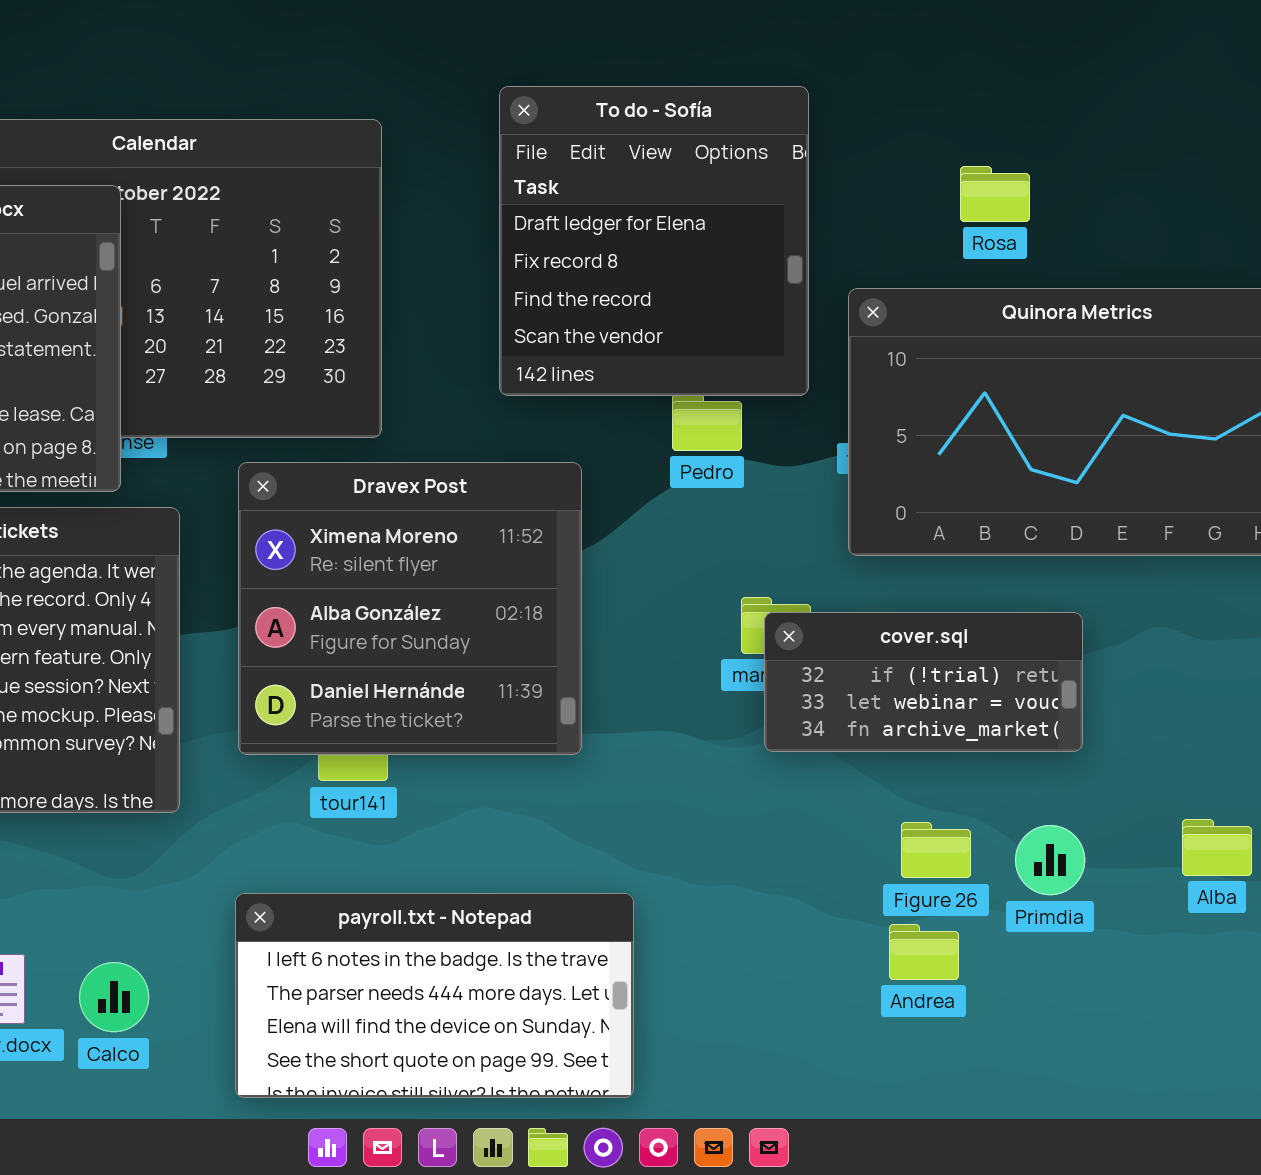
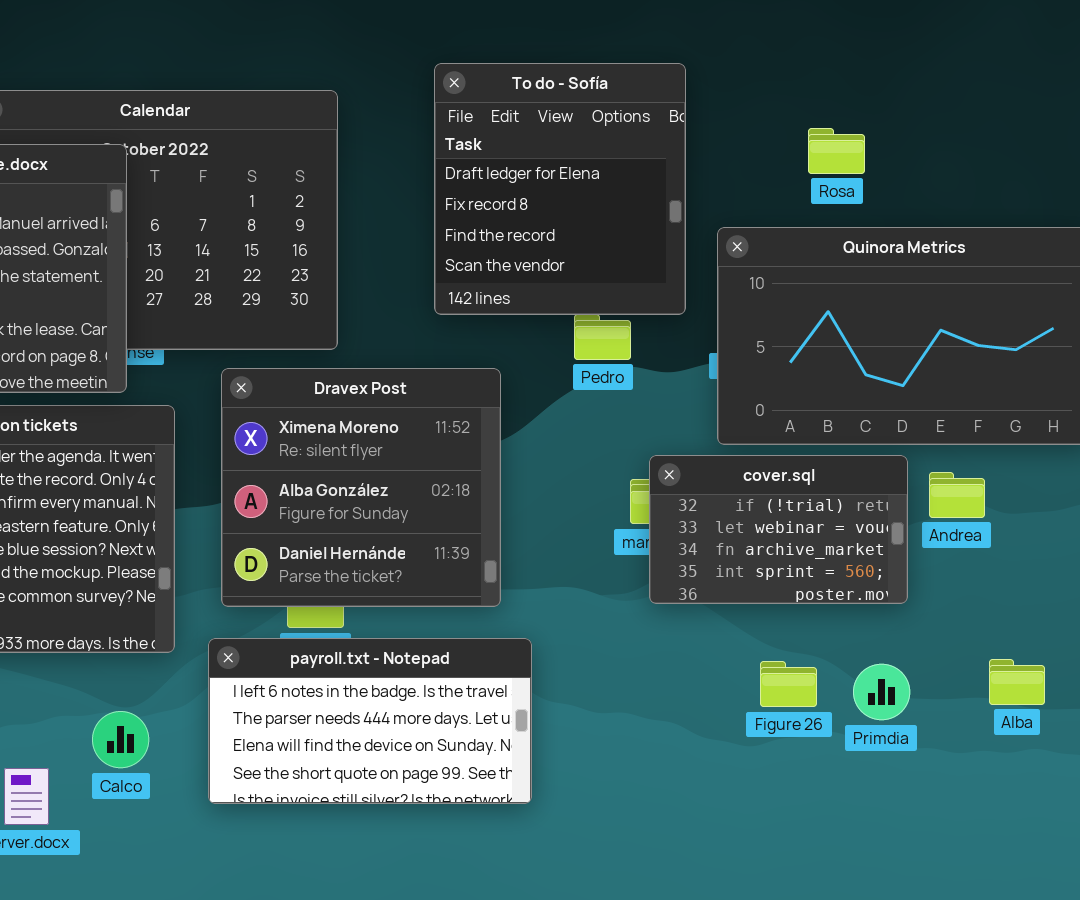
cover.sql: [764,612,1083,752] -> [649,455,908,604], resized
payroll.txt - Notepad: [235,893,634,1098] -> [208,638,532,804], moved
Andrea: [889,924,959,980] -> [929,472,985,518], moved
Calco: [79,962,149,1032] -> [92,711,149,768], moved

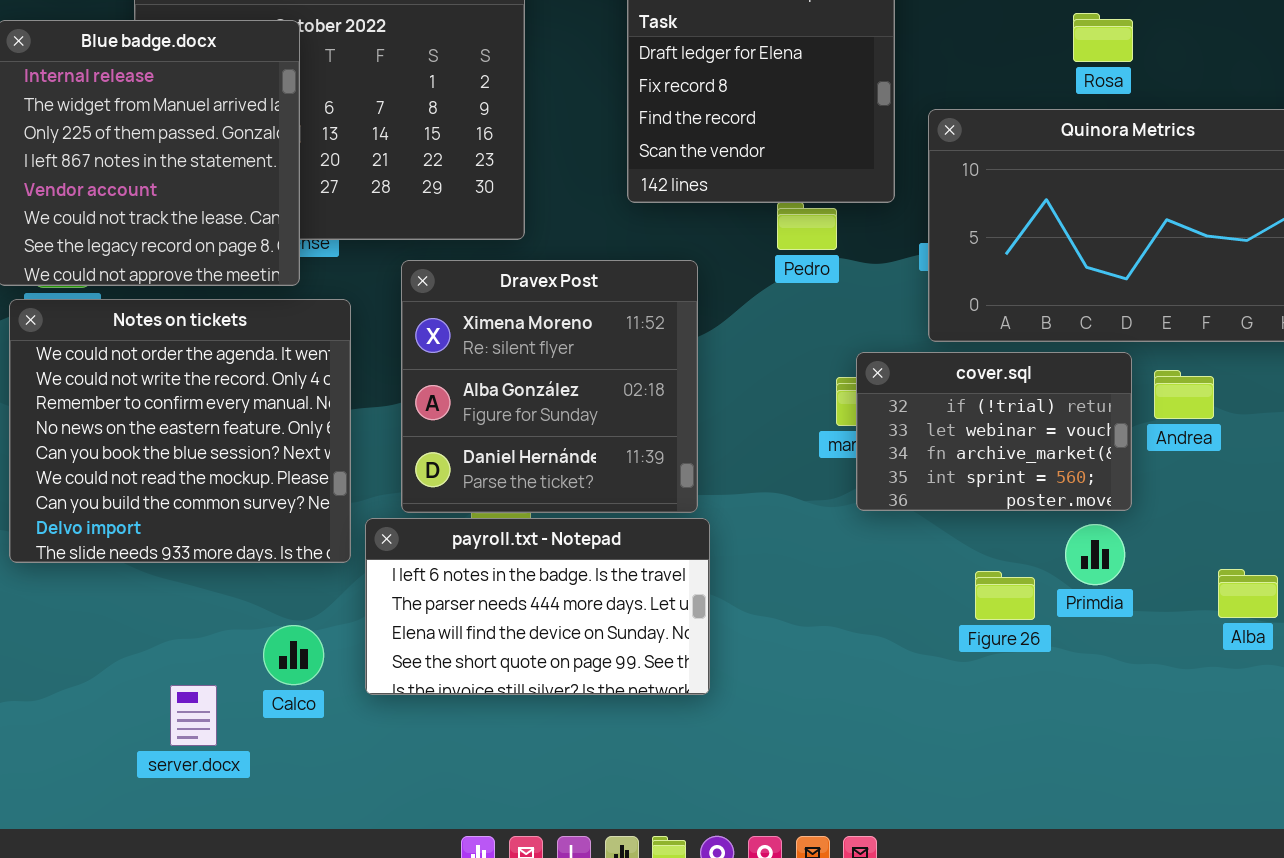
Rosa: [808,128,865,174] -> [1073,13,1133,62], moved
payroll.txt - Notepad: [208,638,532,804] -> [365,518,710,695], moved
Primdia: [853,664,910,720] -> [1065,524,1125,585], moved

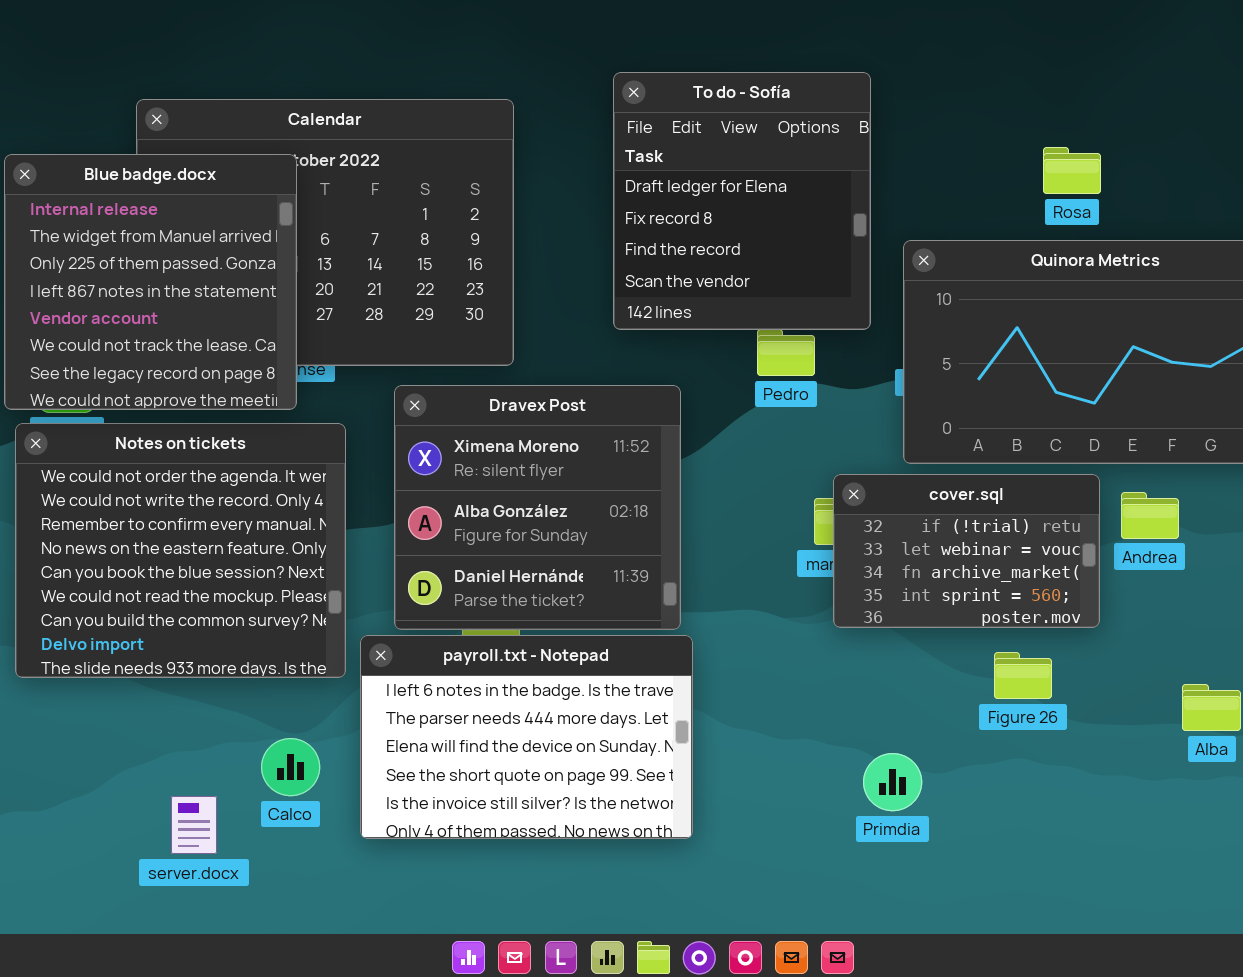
payroll.txt - Notepad: [365,518,710,695] -> [360,635,693,839], resized
Primdia: [1065,524,1125,585] -> [863,753,922,811], moved
Figure 26: [975,571,1035,620] -> [994,652,1052,699], moved

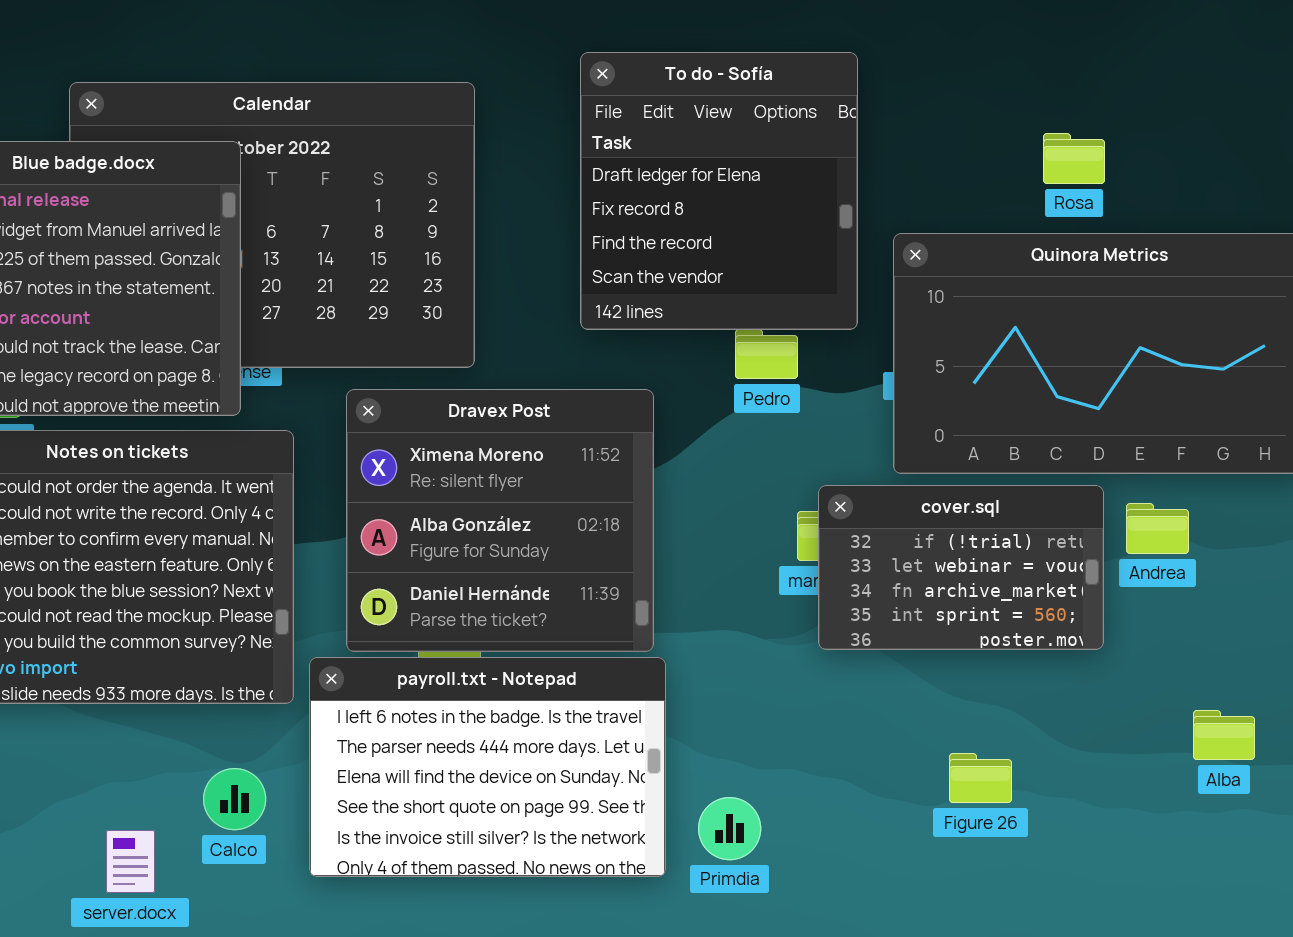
Figure 26: [994,652,1052,699] -> [949,753,1012,803], moved
Primdia: [863,753,922,811] -> [698,797,761,860], moved

